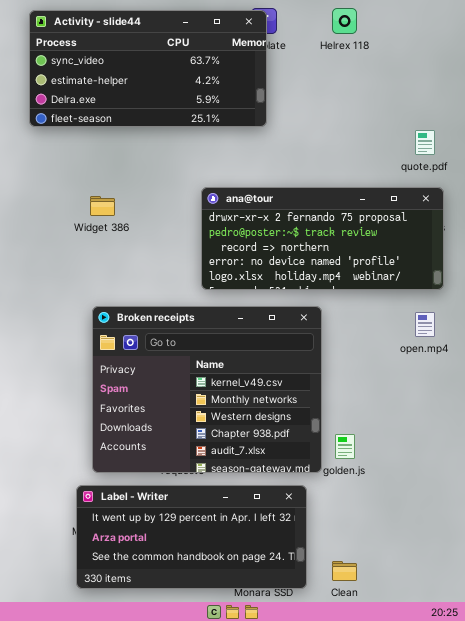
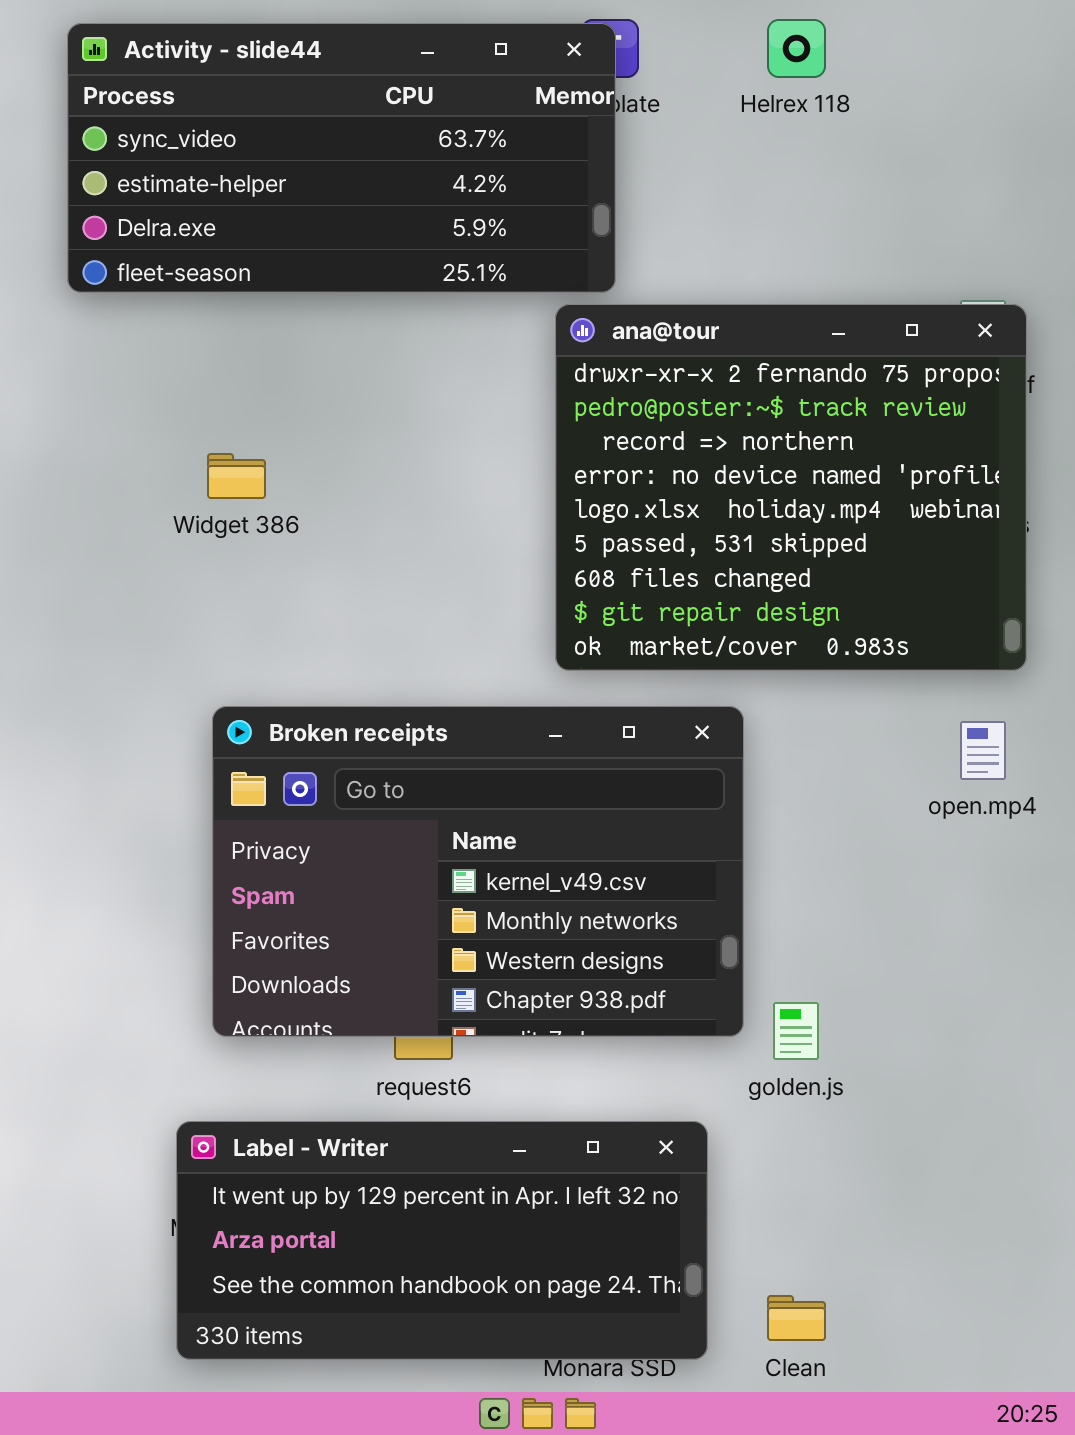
ana@tour: [201,187,444,290] -> [555,304,1027,671], resized
Broken receipts: [92,306,322,473] -> [212,706,744,1037], resized

